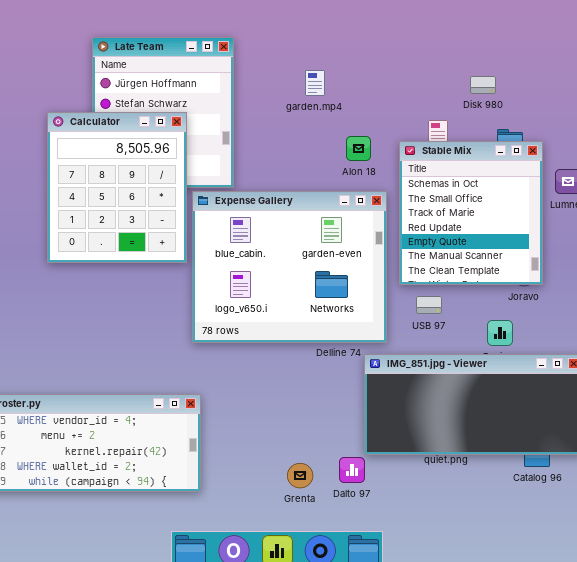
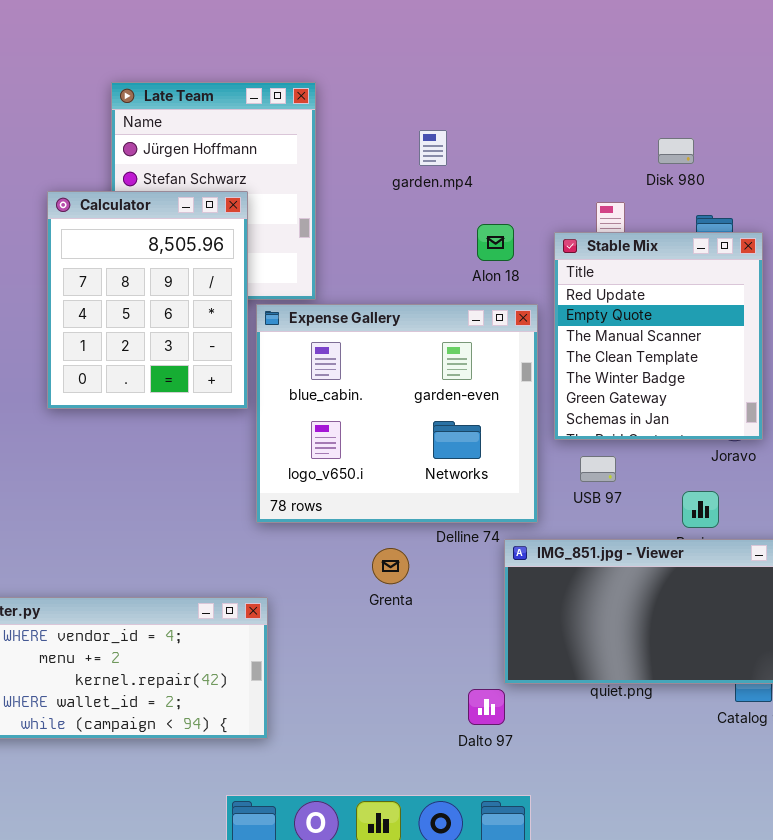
Stable Mix: [399,141,543,285] -> [554,232,763,440], scrolled down 3 rows
Grenta: [287,463,313,488] -> [372,548,409,584], moved

